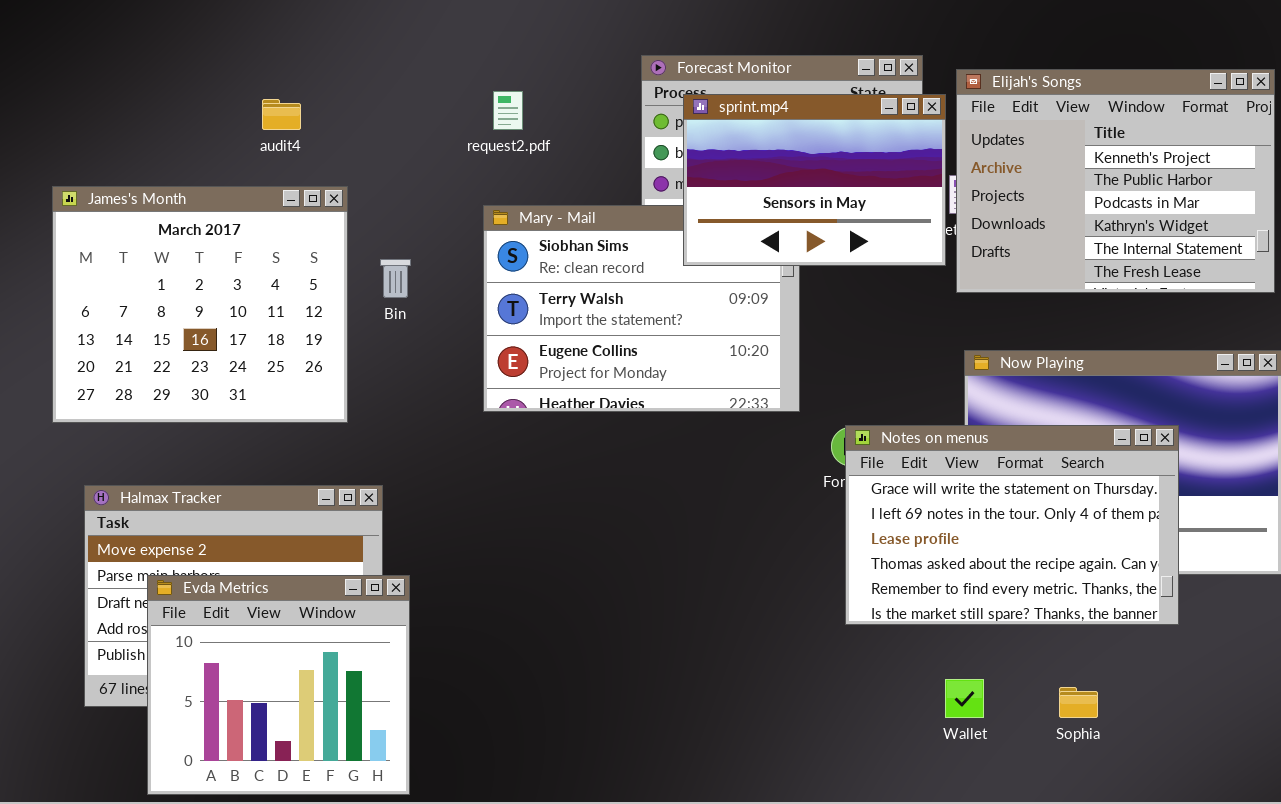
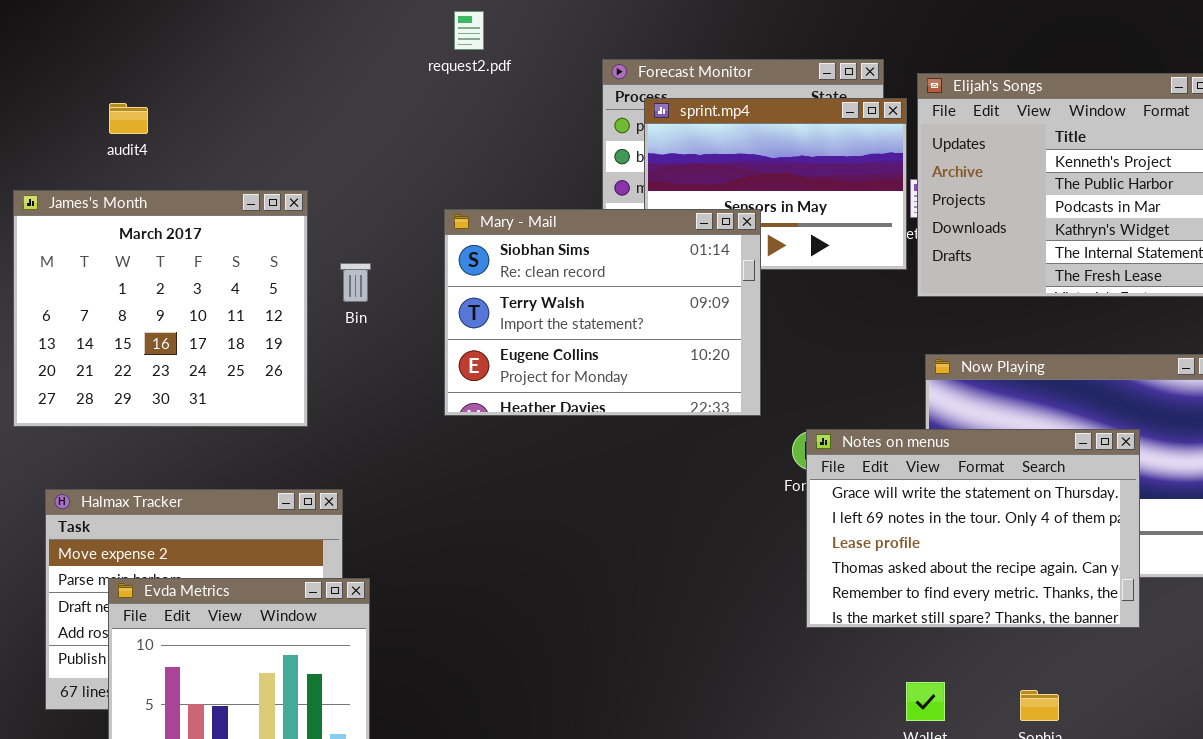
request2.pdf: [493,91,523,130] -> [454,11,484,50], moved
audit4: [262,99,301,130] -> [109,103,148,134], moved
Mary - Mail: [483,205,800,412] -> [444,209,761,416], raised

